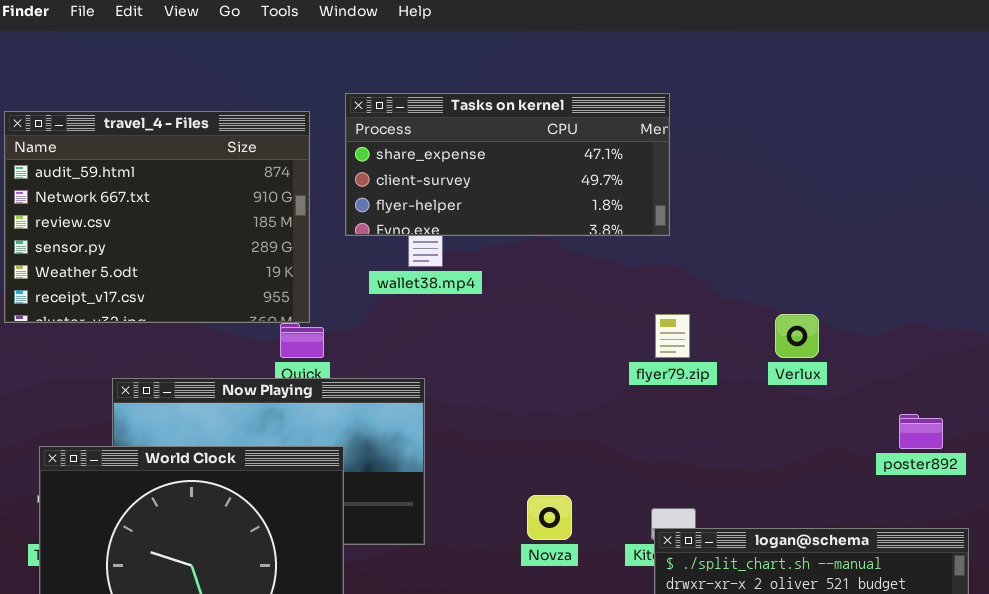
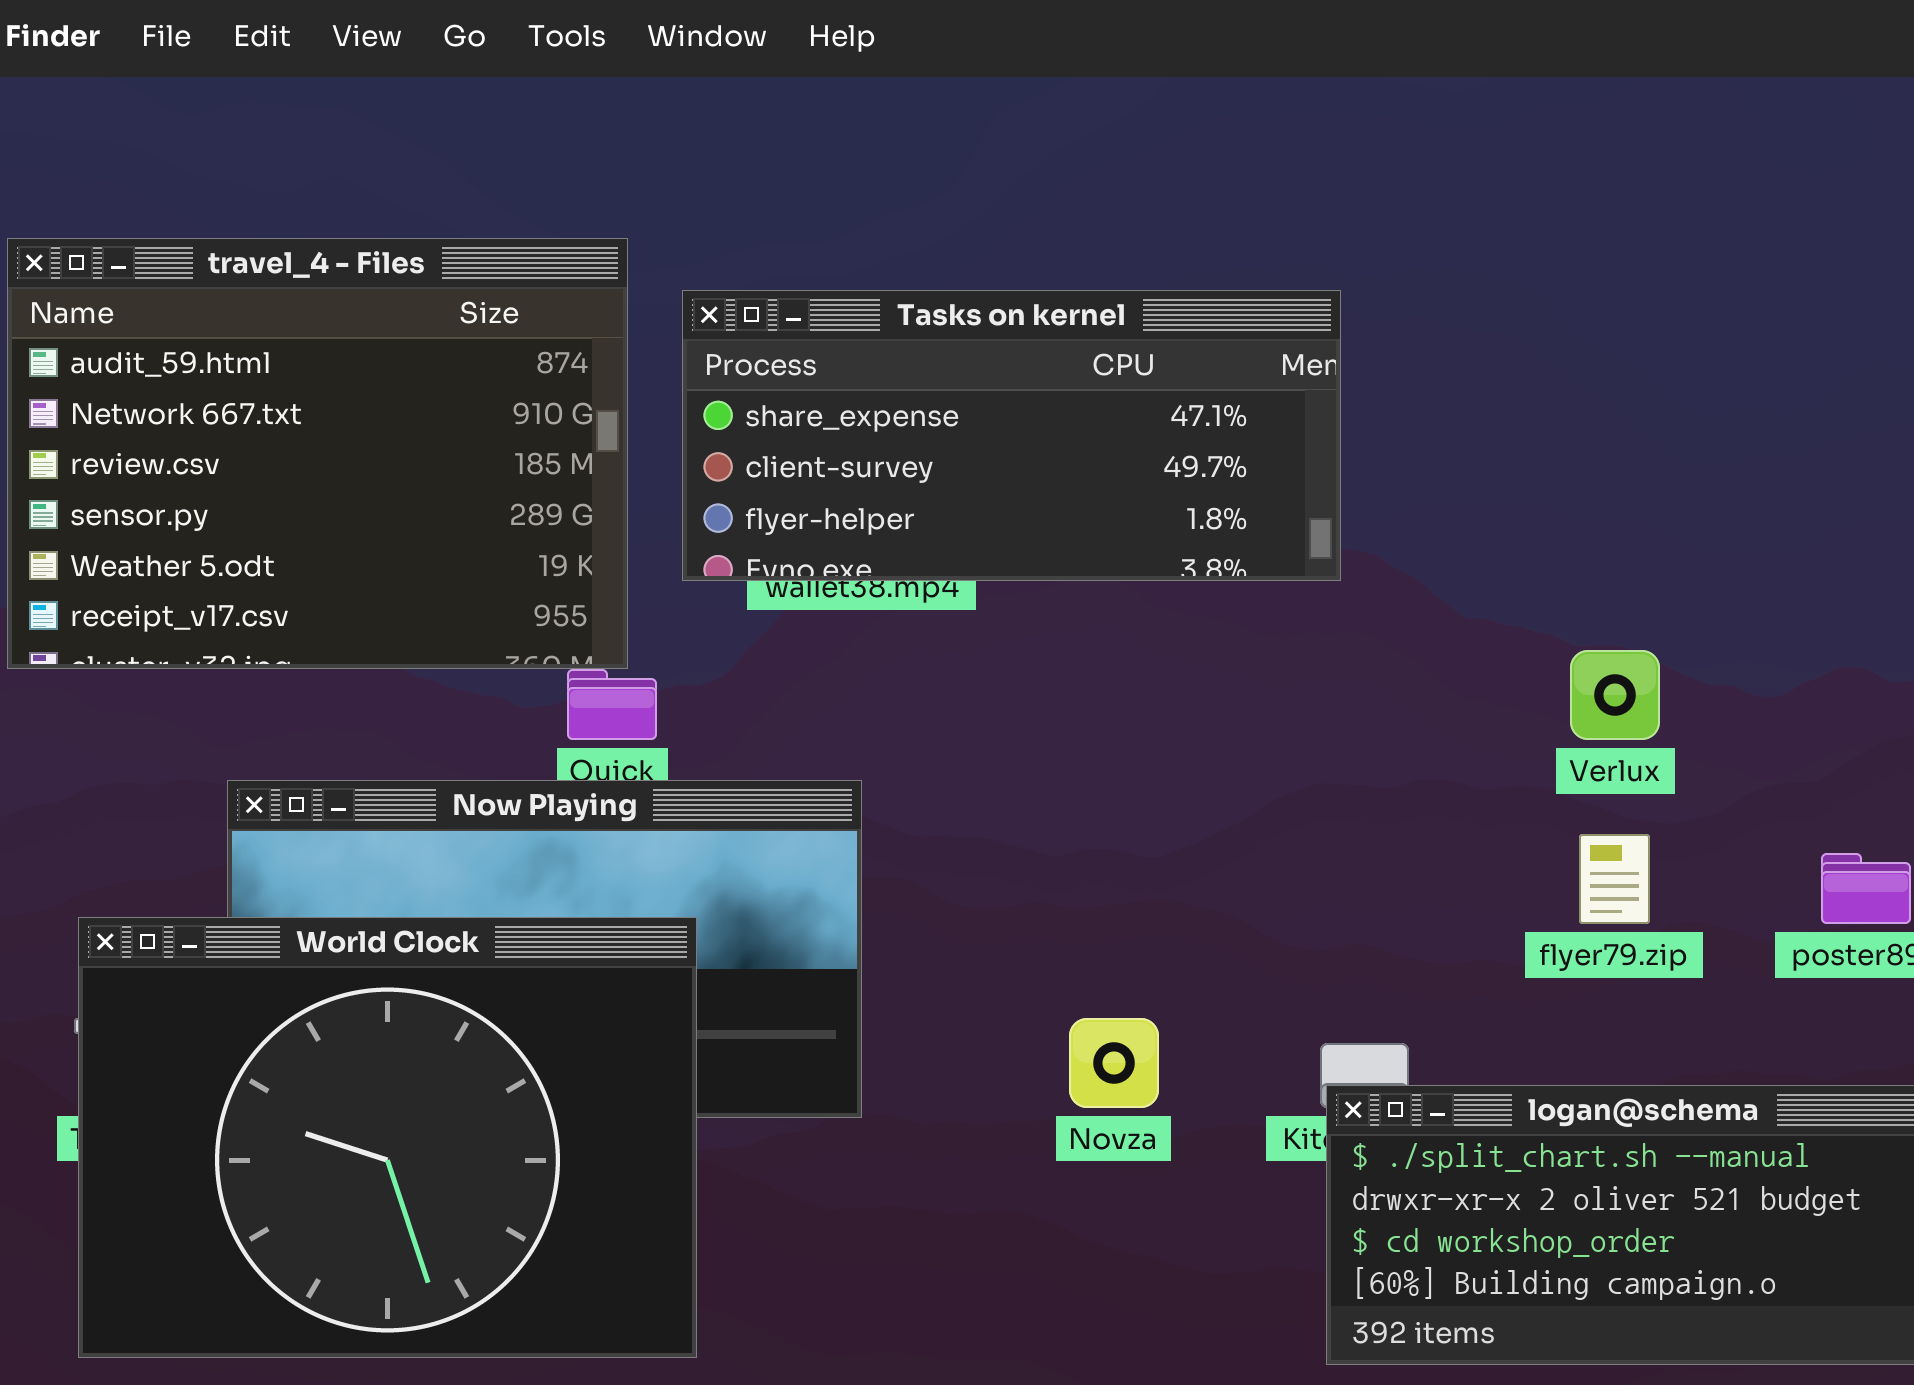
Tasks on kernel: [345,93,670,236] -> [682,290,1341,581], moved
flyer79.zip: [655,314,690,358] -> [1579,834,1650,924], moved

